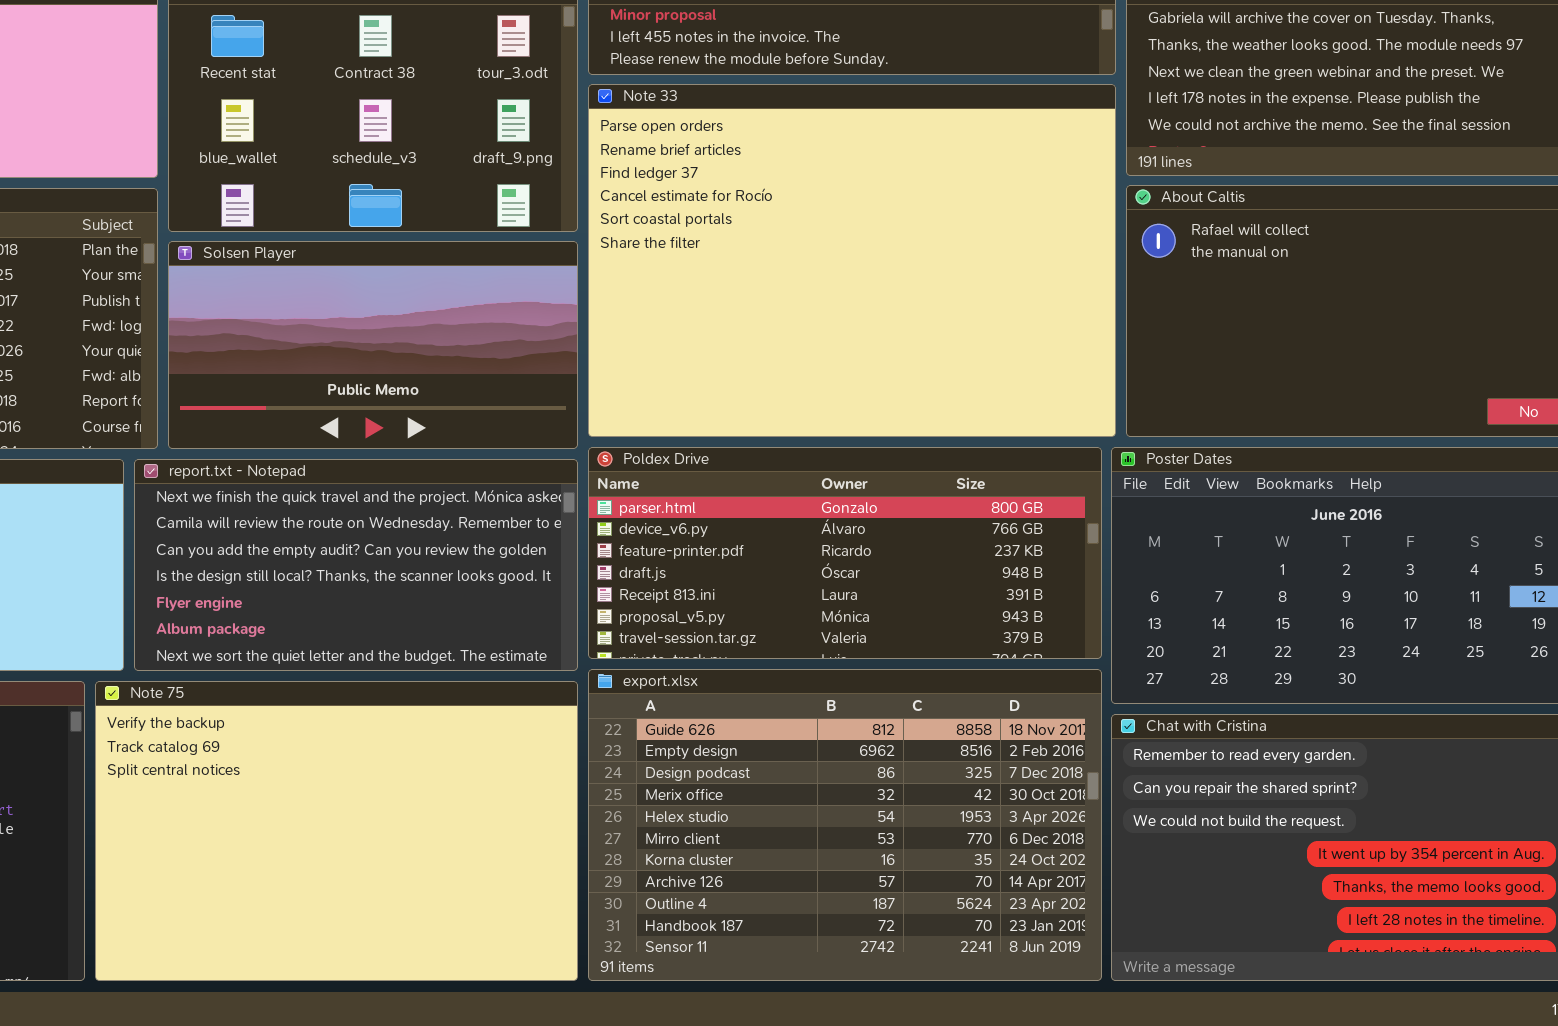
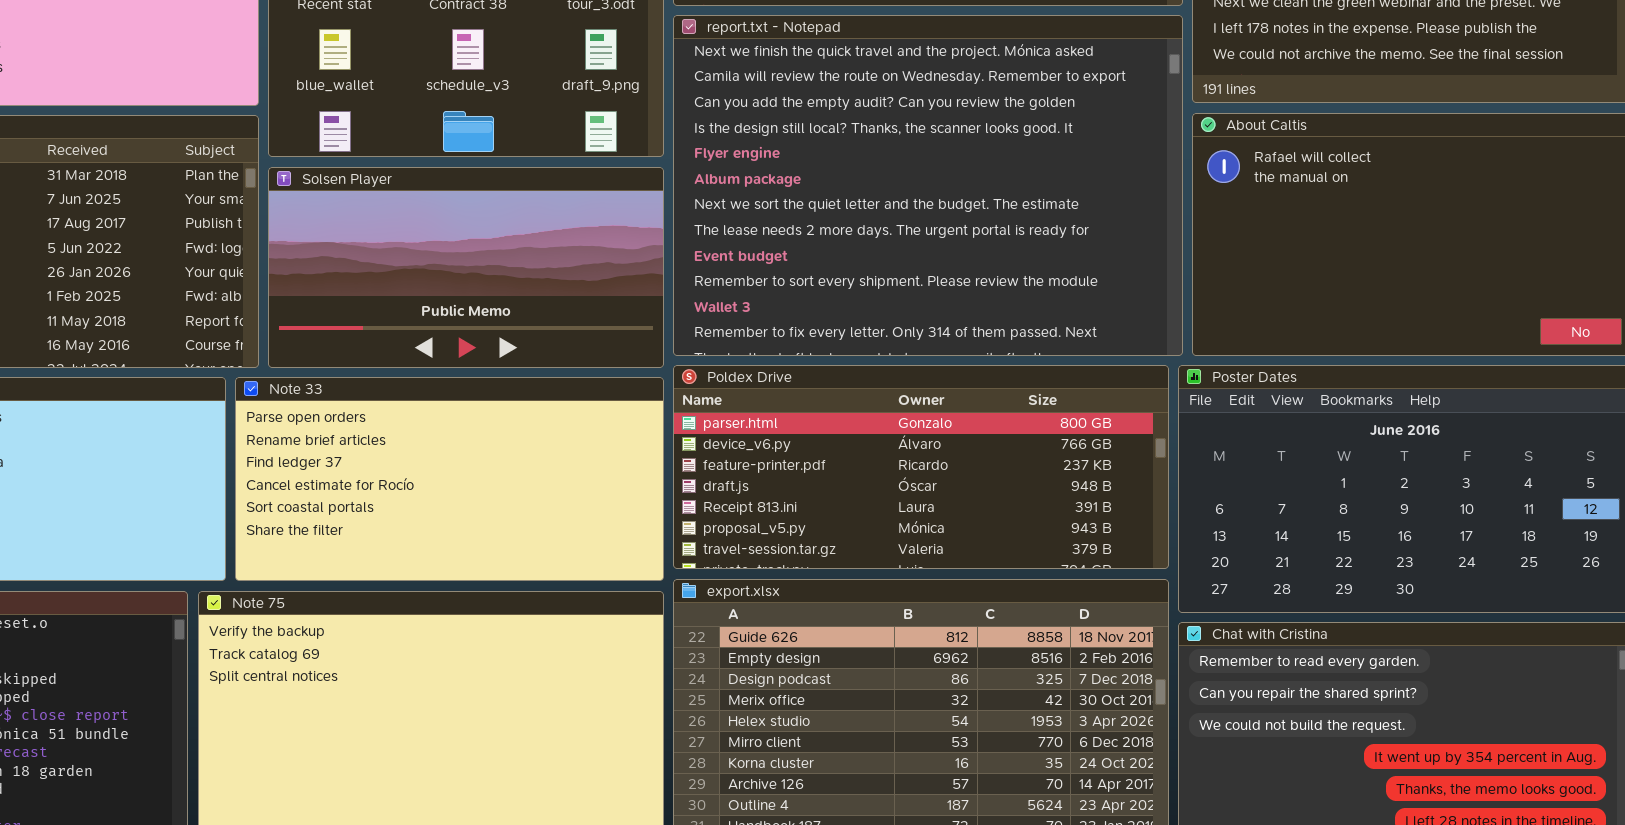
Note 33: [588,84,1116,437] -> [235,377,664,581], moved, resized
report.txt - Notepad: [134,459,578,671] -> [673,15,1183,356], moved, resized

